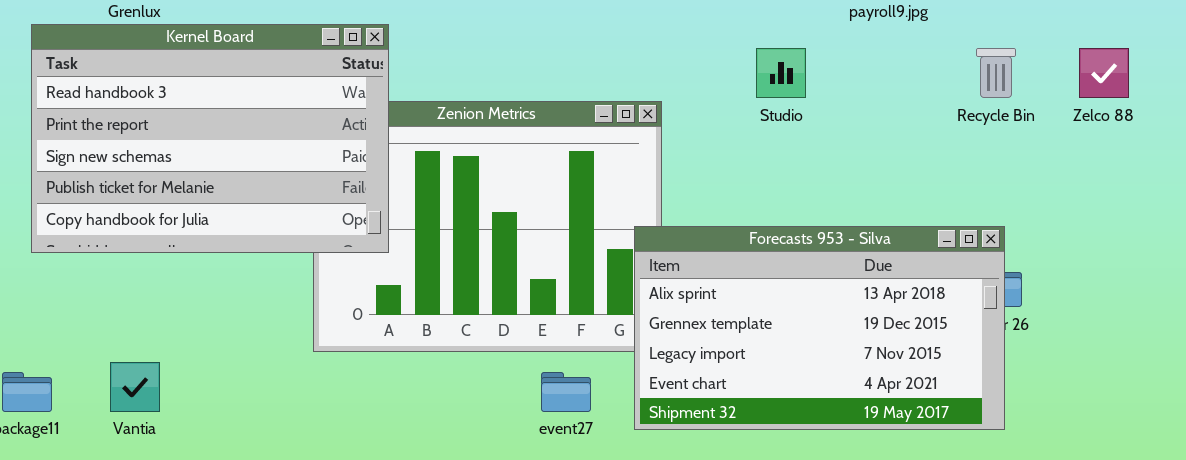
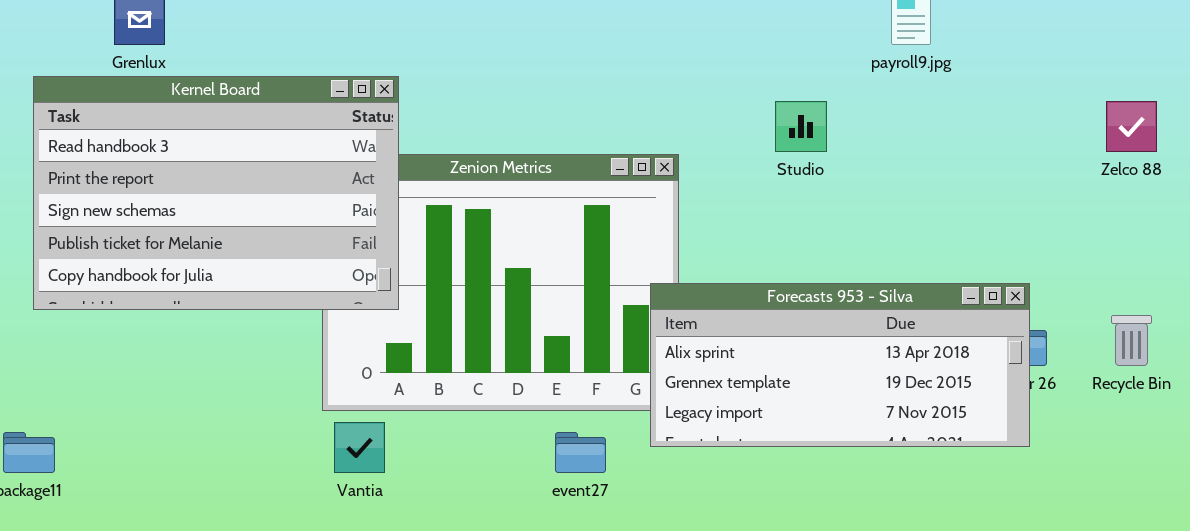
Recycle Bin: [976,48,1016,98] -> [1111,315,1152,366], moved
Forecasts 953 - Silva: [634,226,1005,430] -> [650,283,1030,447], resized
Vantia: [110,362,160,412] -> [334,422,385,473], moved

